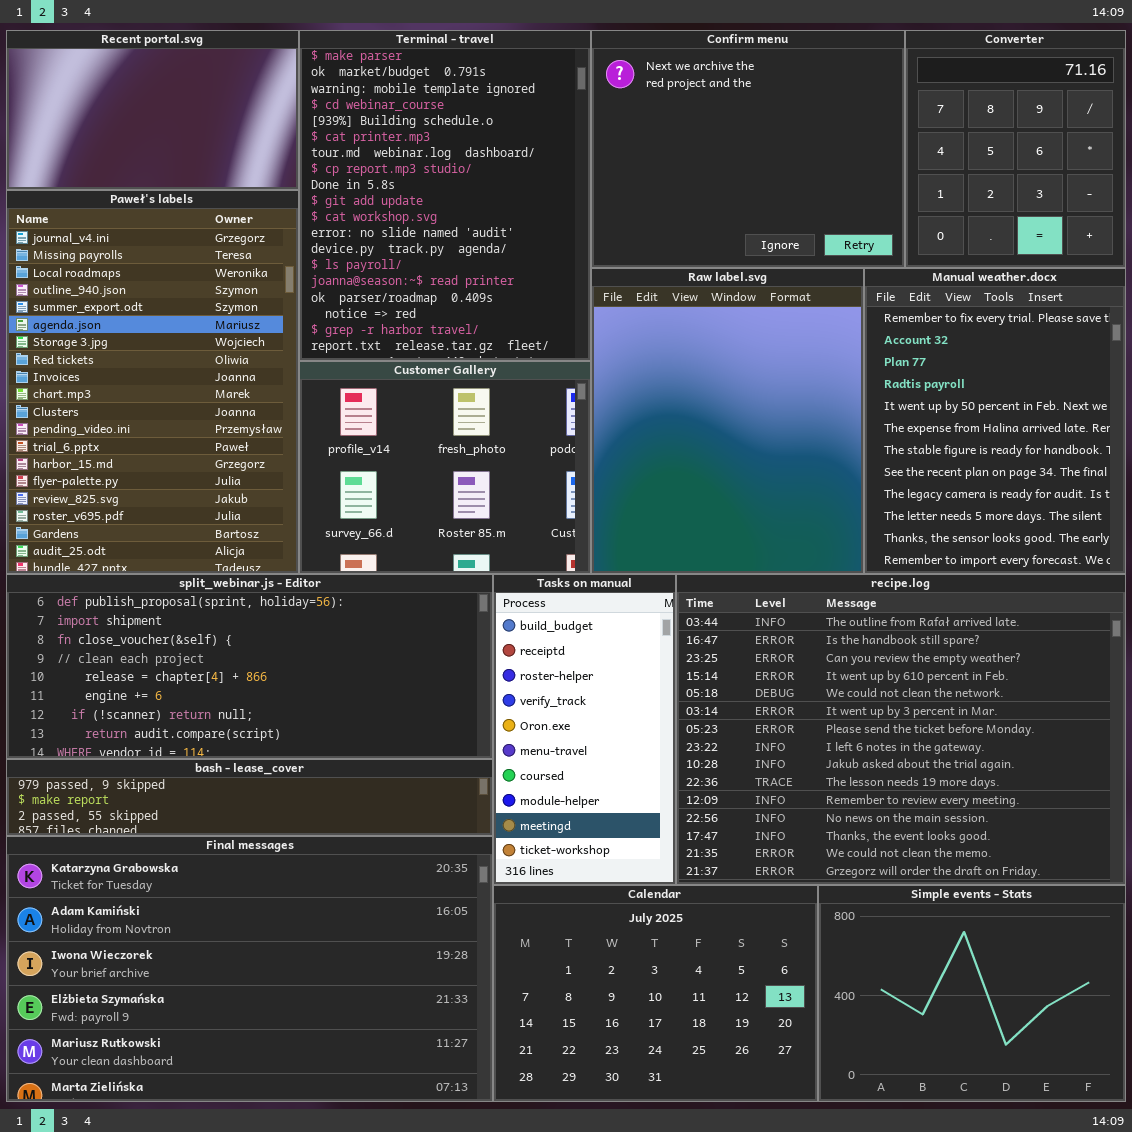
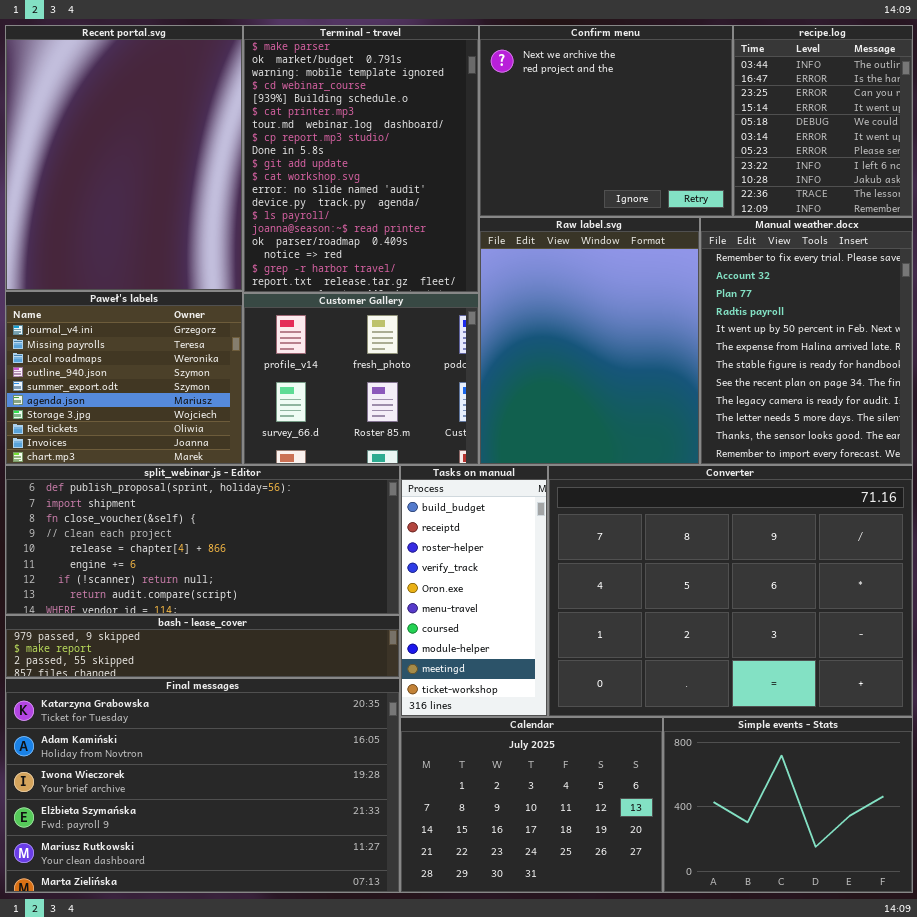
Recent portal.svg: [6,30,299,190] -> [5,25,243,291], resized
Converter: [905,30,1126,268] -> [548,465,913,717], moved, resized
Paweł's labels: [6,190,299,574] -> [5,291,243,465], resized
recipe.log: [676,574,1126,885] -> [733,25,913,217], moved, resized

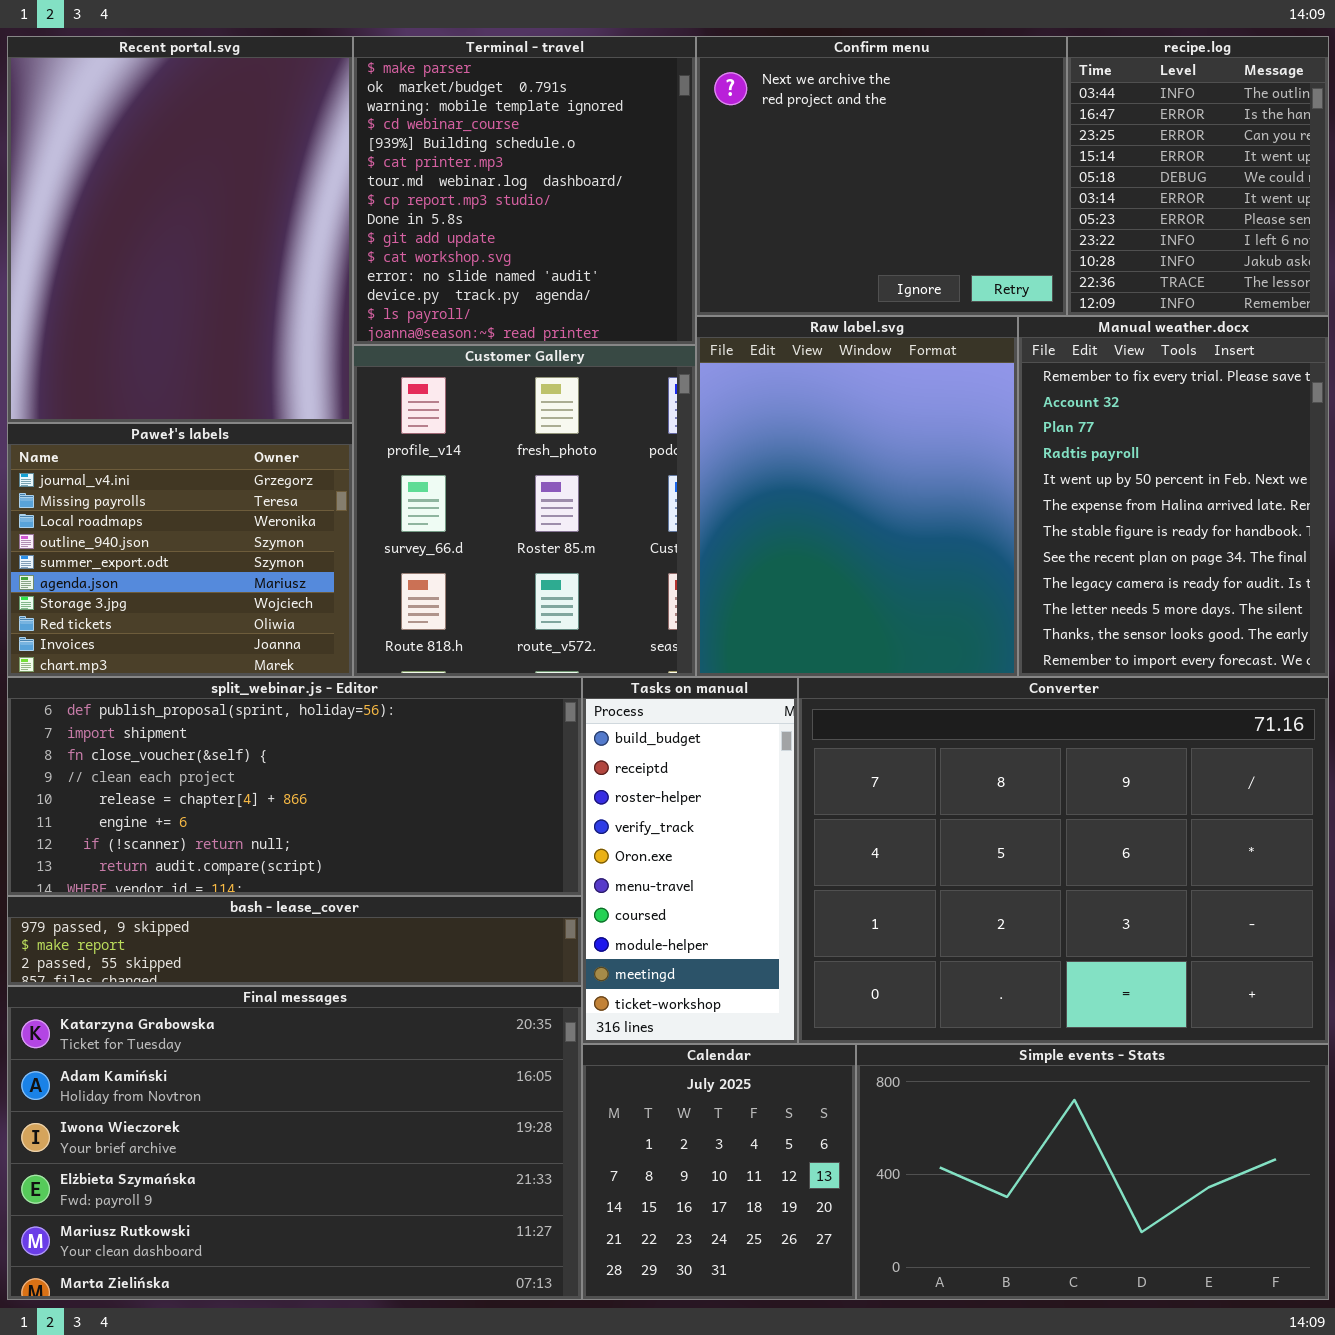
Terminal - travel: [243,25,479,293] -> [353,36,696,345], resized
Customer Gallery: [243,293,479,465] -> [353,345,696,677], resized
Calendar: [400,717,663,893] -> [582,1044,856,1300], resized
Simple events - Stats: [663,717,913,893] -> [856,1044,1329,1300], resized

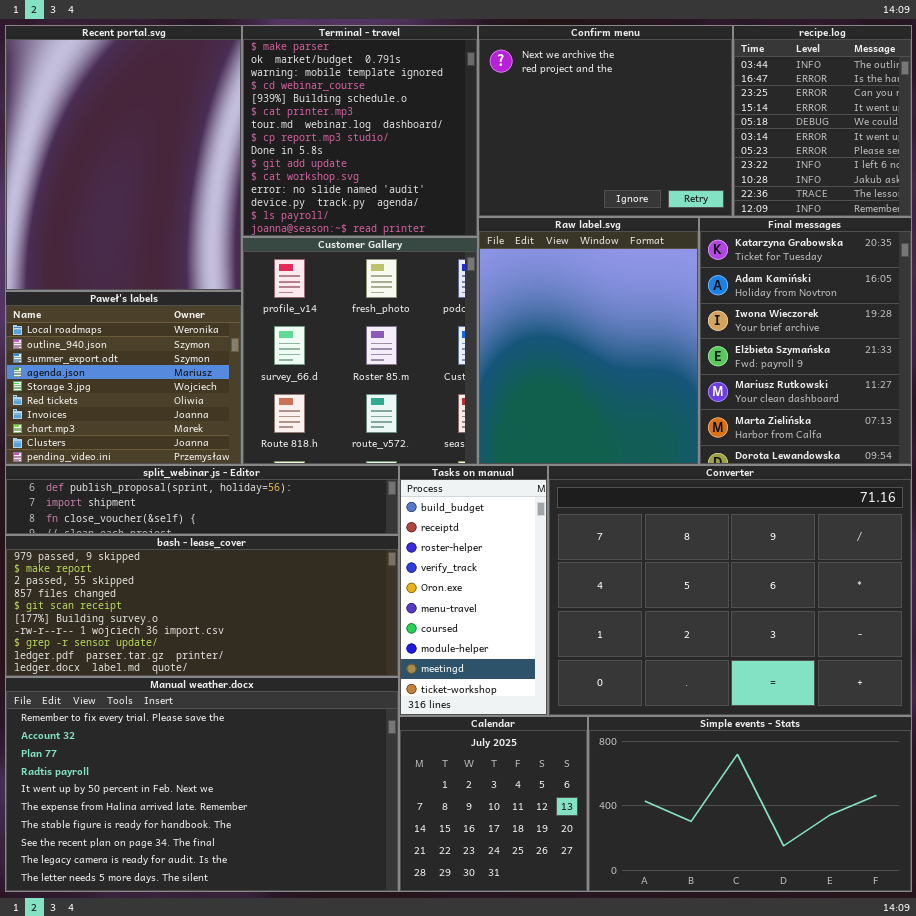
Manual weather.docx: [1018,316,1329,677] -> [5,677,399,892], moved, resized
Paweł's labels: [7,423,353,677] -> [5,291,242,465], scrolled down 2 rows
split_webinar.js - Editor: [7,677,582,896] -> [5,465,399,535], resized
bash - lease_cover: [7,896,582,986] -> [5,535,399,677], resized
Final messages: [7,986,582,1300] -> [699,217,912,465], moved, resized

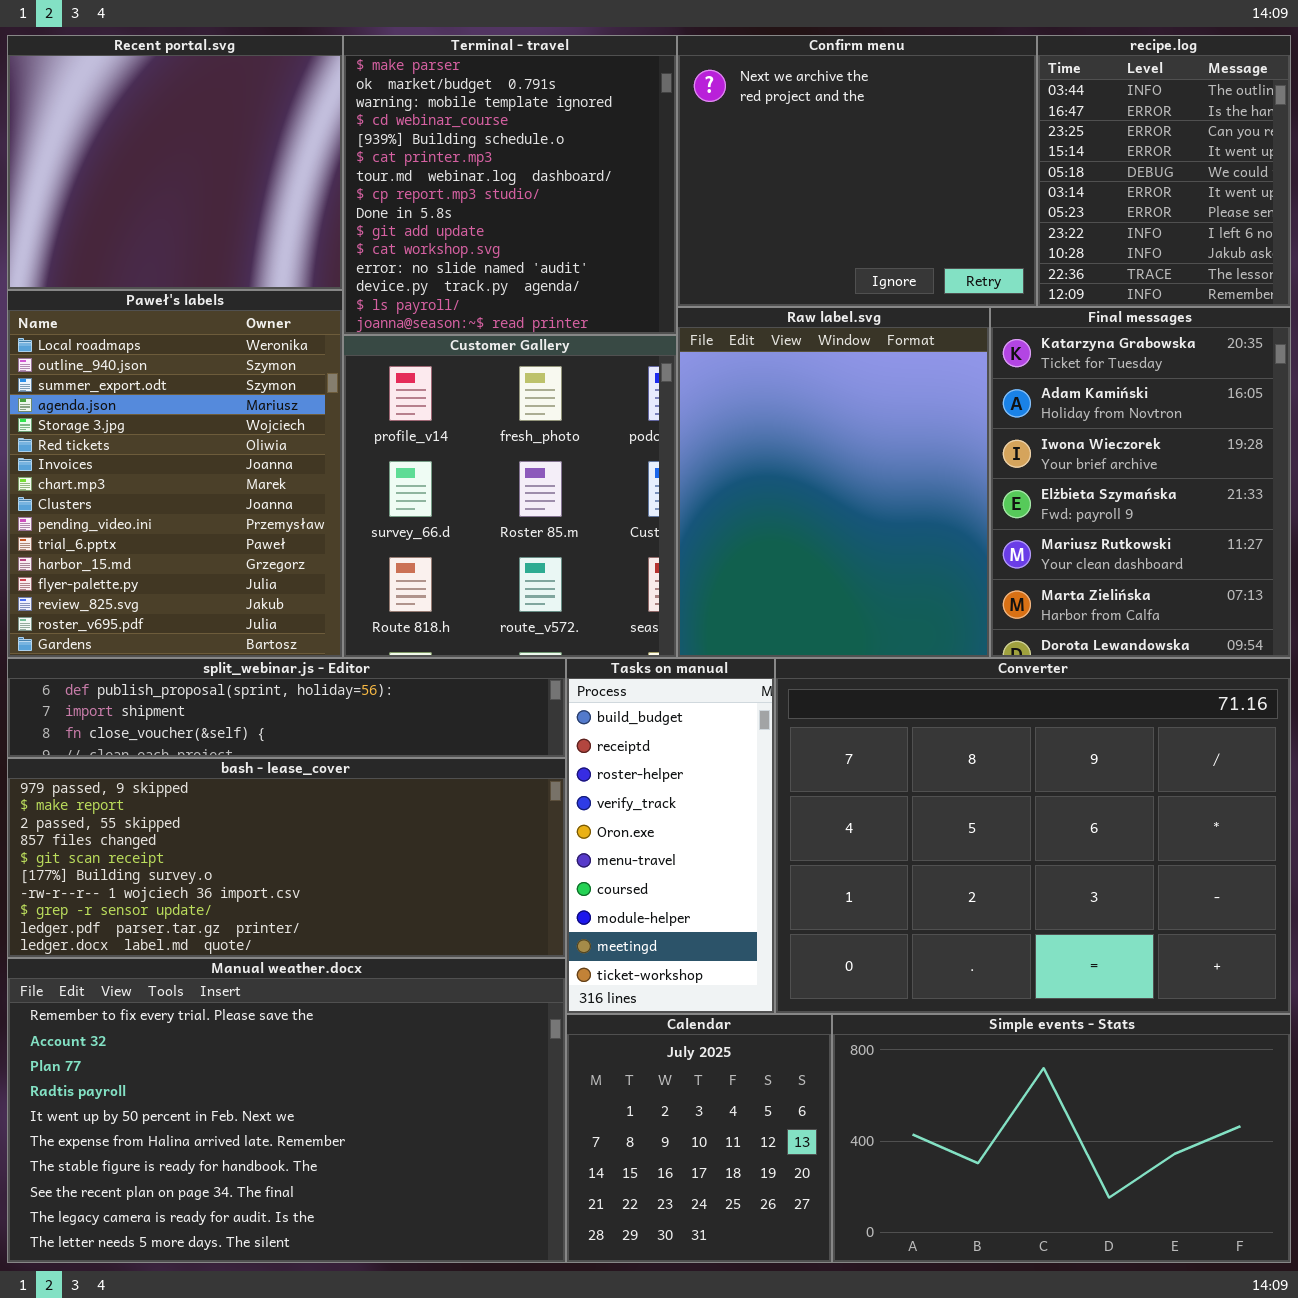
Recent portal.svg: [5,25,242,291] -> [7,35,343,290], resized
Paweł's labels: [5,291,242,465] -> [7,290,343,658], resized

